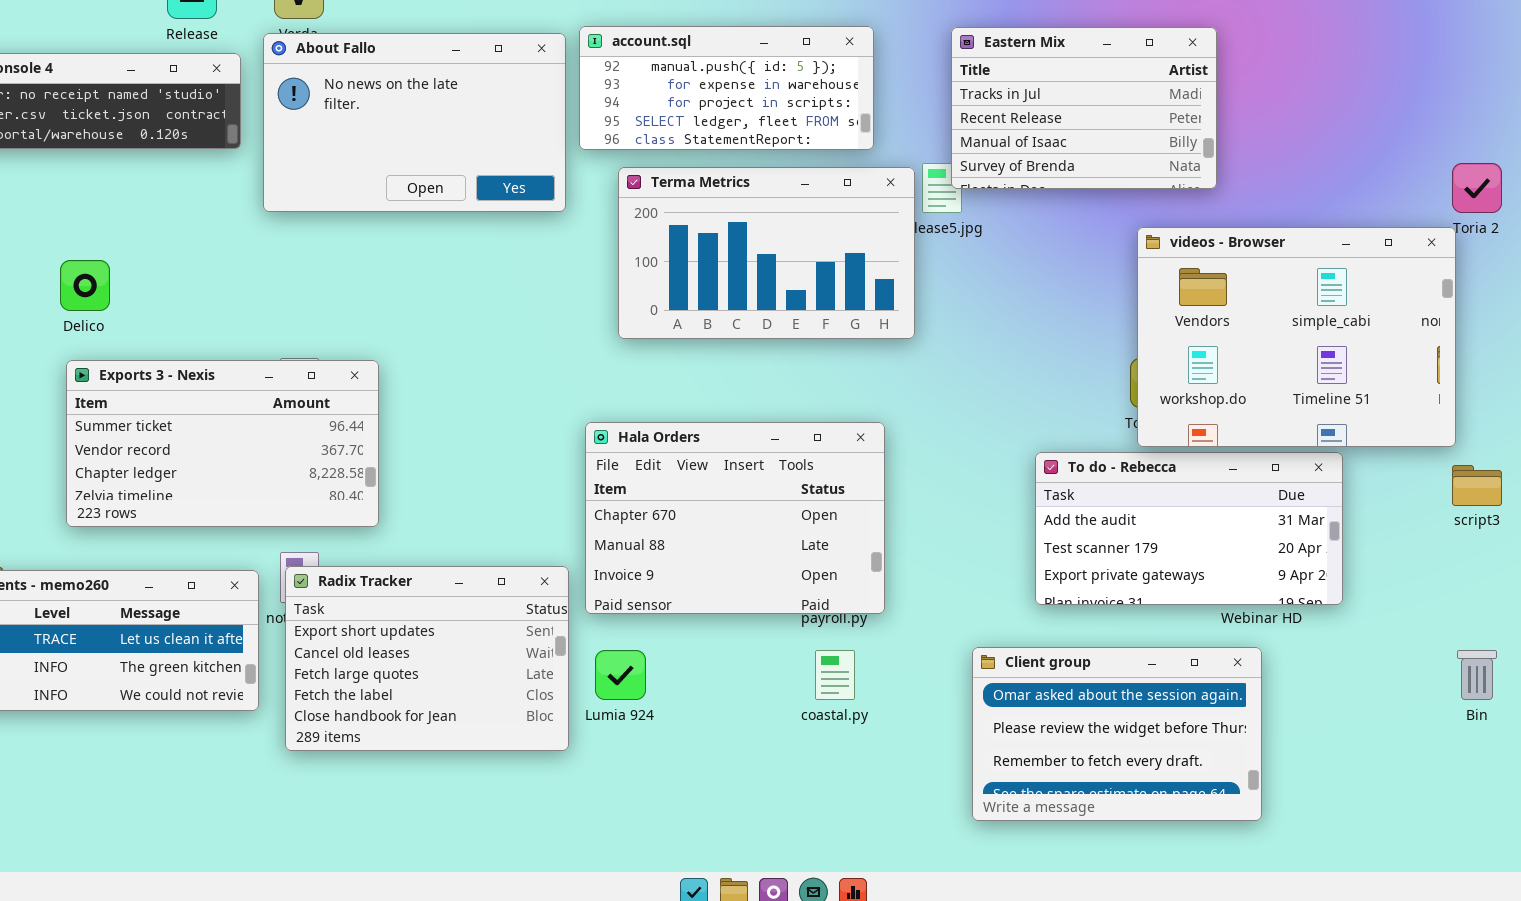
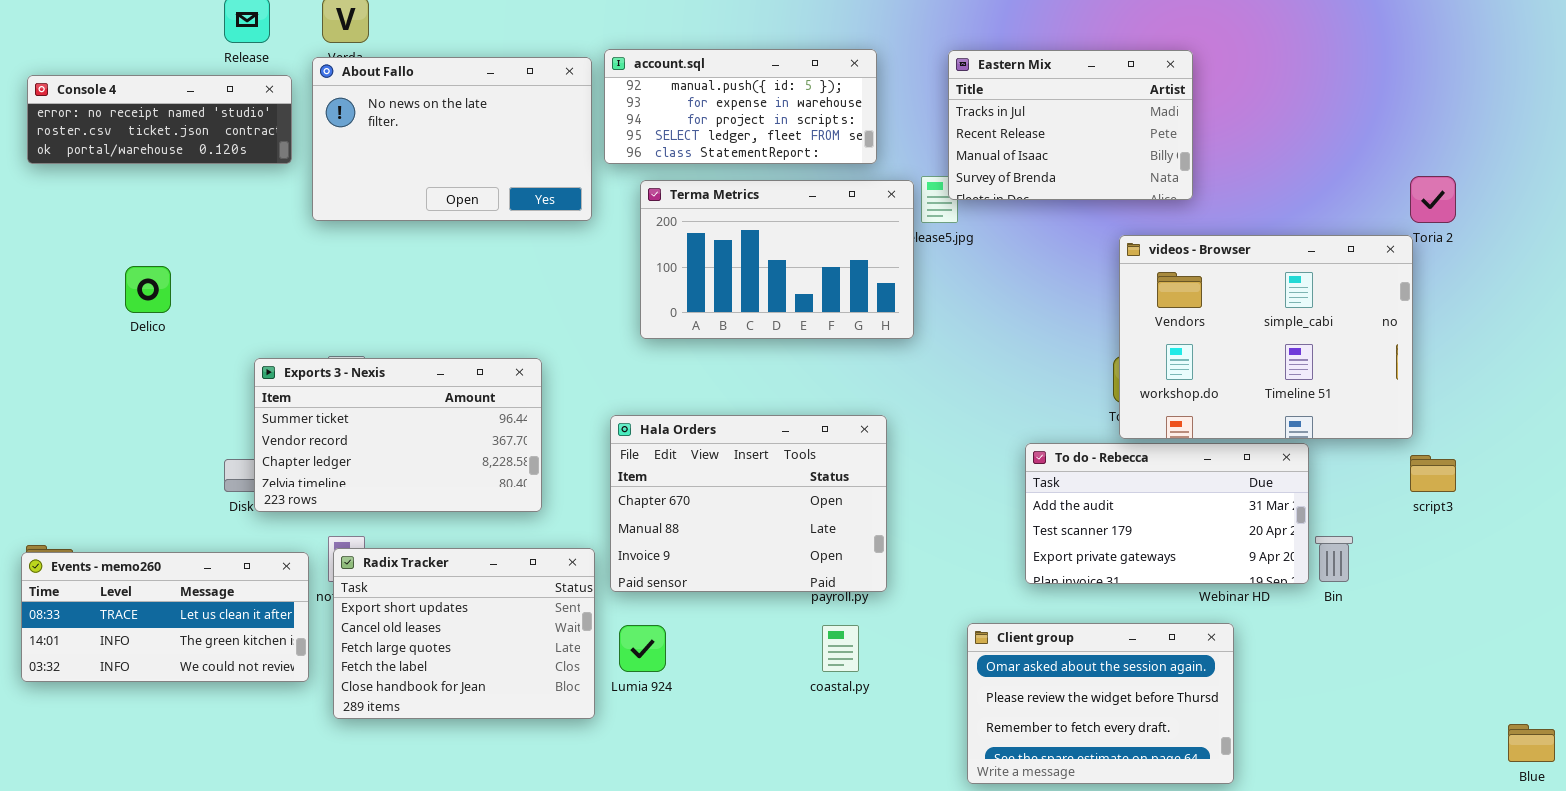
Exports 3 - Nexis: [66,360,379,527] -> [254,358,542,512], moved
Bin: [1457,650,1497,700] -> [1315,536,1353,582], moved

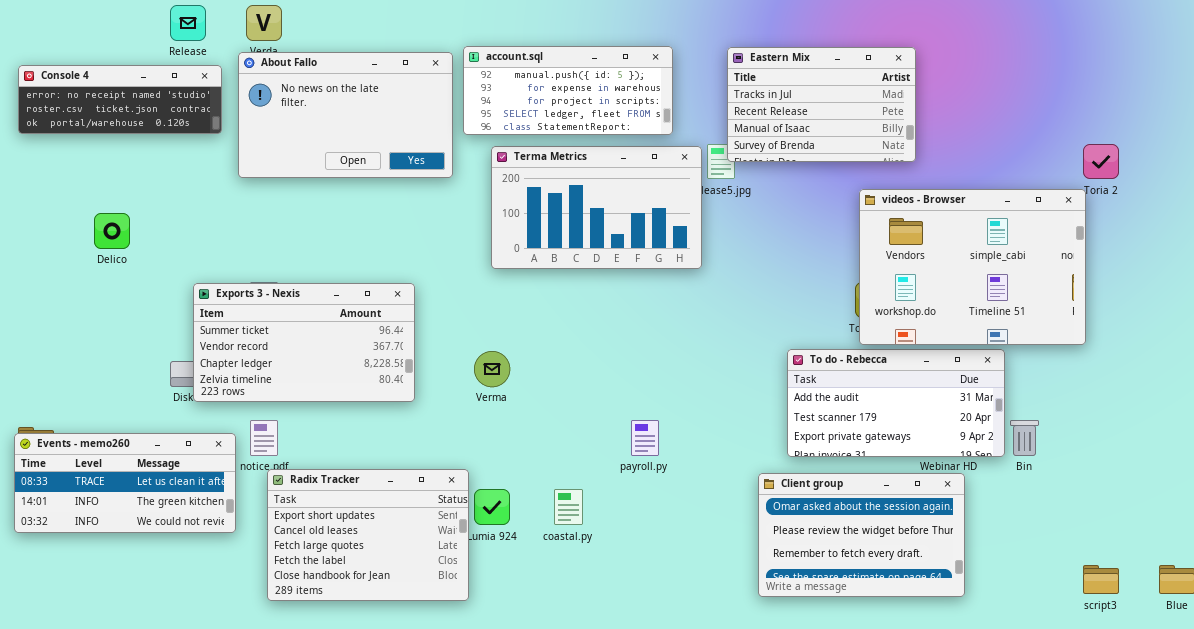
Hala Orders: [610,415,887,592] -> none, closed
script3: [1410,455,1456,492] -> [1083,565,1119,594], moved
Radix Tracker: [333,548,595,719] -> [267,469,469,601], moved
Client group: [967,623,1234,784] -> [758,473,965,597], moved
coastal.py: [822,625,859,672] -> [554,489,583,525], moved

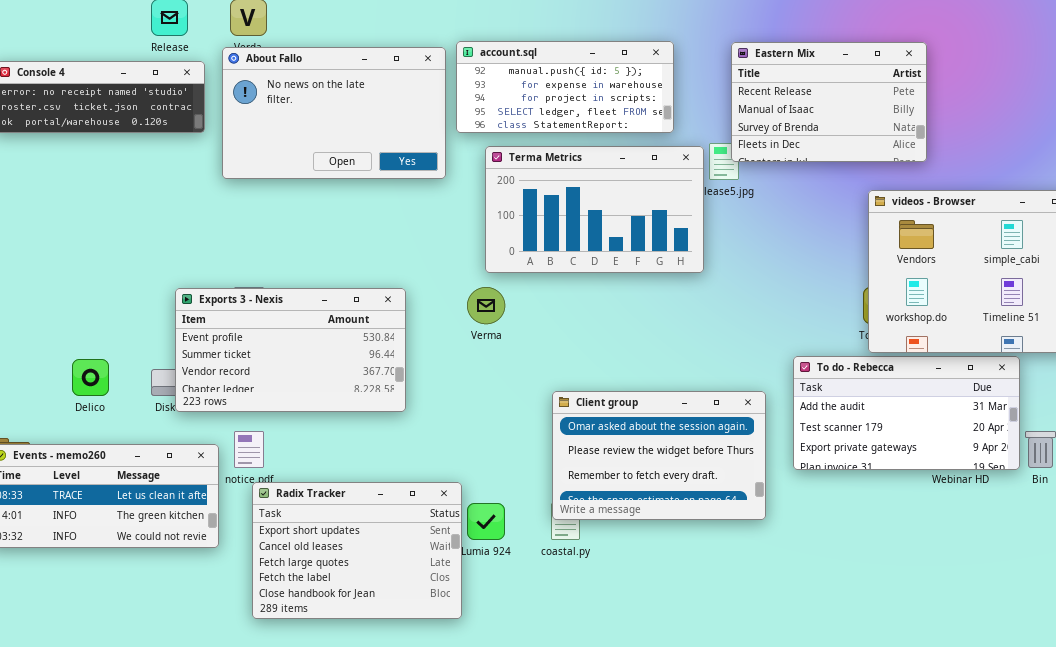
Eastern Mix: [727,47,916,162] -> [731,42,927,162], scrolled down 1 row
Delico: [94,213,130,249] -> [72,359,109,396], moved
Exports 3 - Nexis: [193,283,415,402] -> [175,288,406,412], scrolled up 1 row
Verma: [474,351,510,387] -> [467,287,505,324], moved
Client group: [758,473,965,597] -> [552,391,766,520], moved

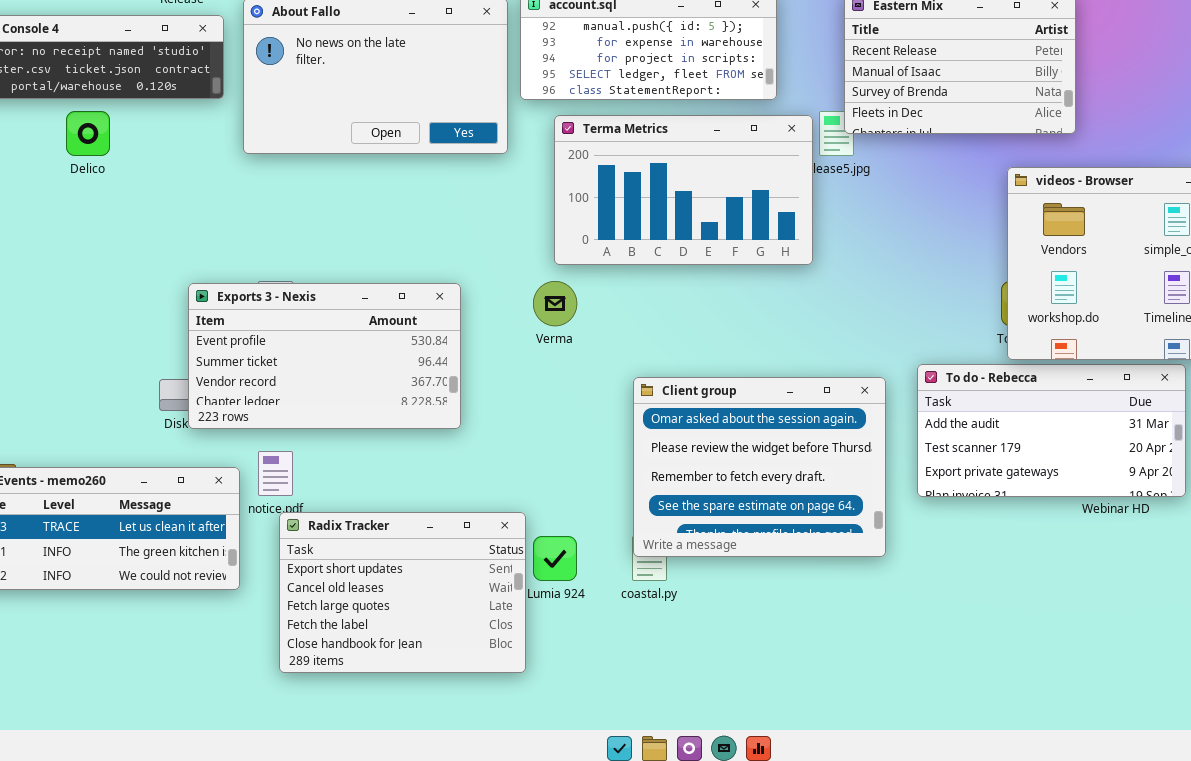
Delico: [72,359,109,396] -> [66,111,110,156], moved
Client group: [552,391,766,520] -> [633,377,886,557], resized

